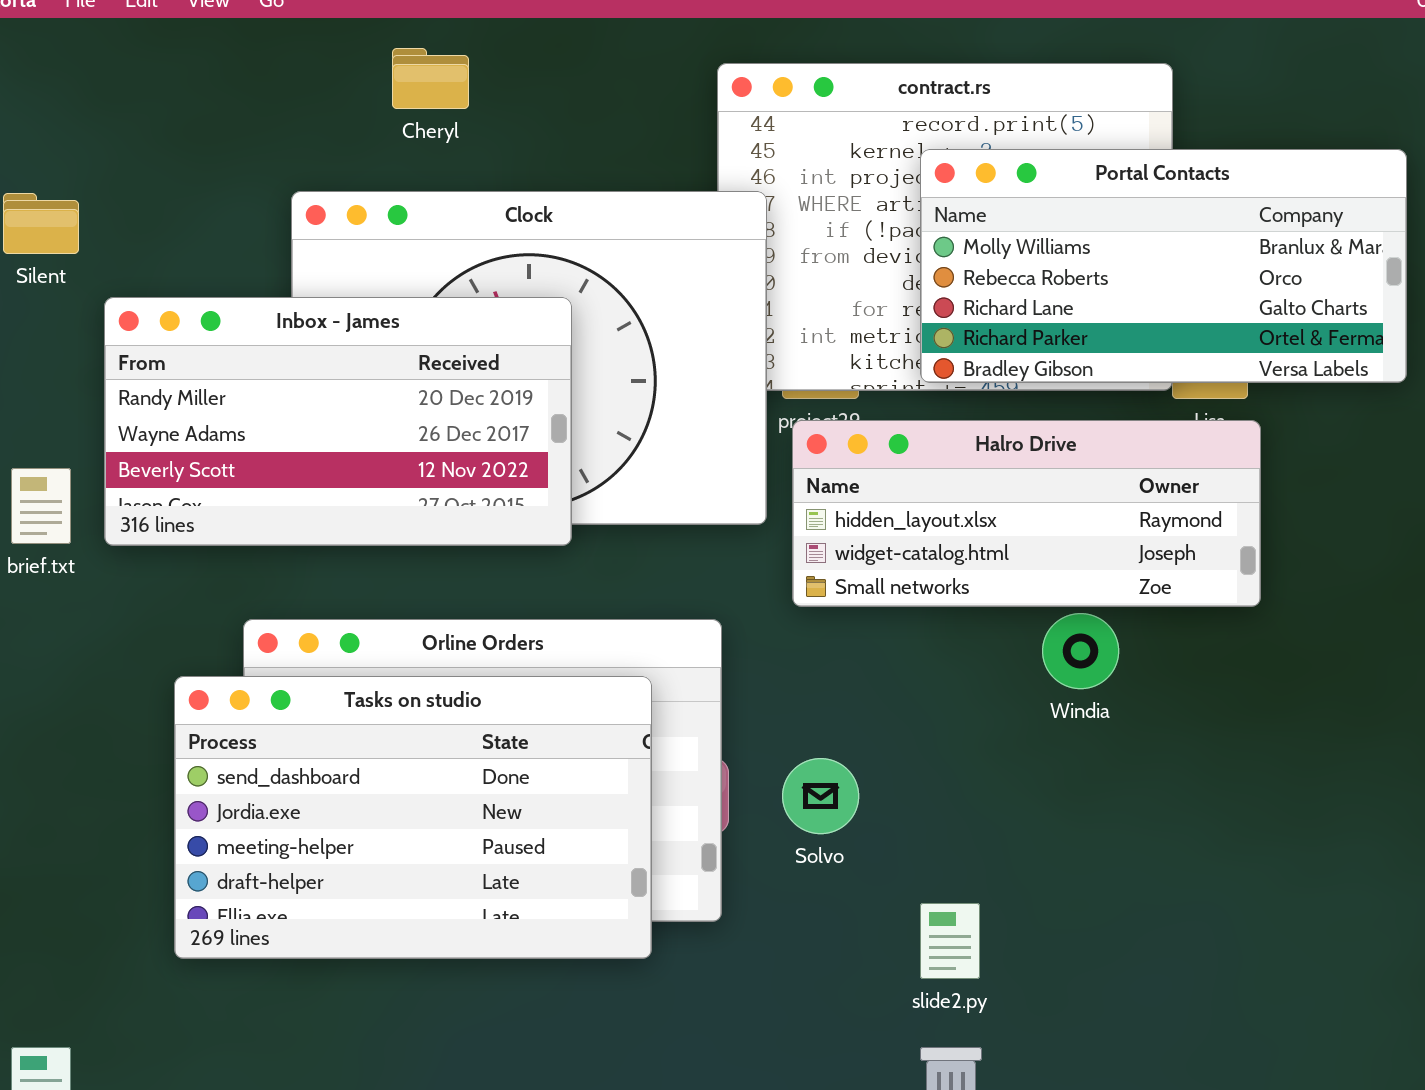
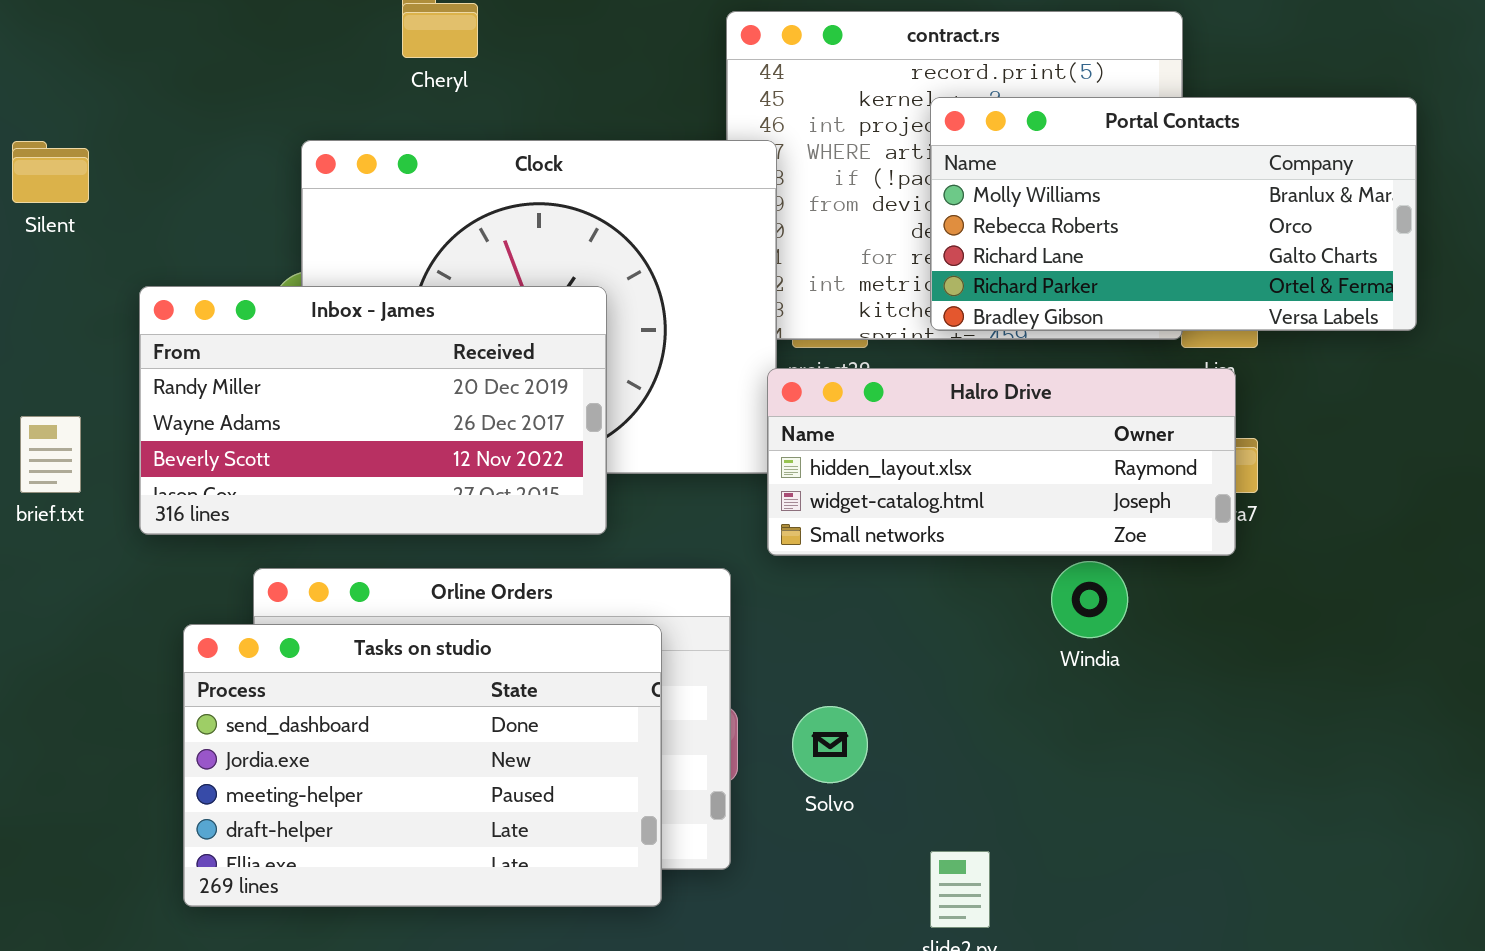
Inbox - James: [104,297,572,546] -> [139,286,607,535], moved
Halro Drive: [792,420,1261,607] -> [767,368,1236,556], moved

